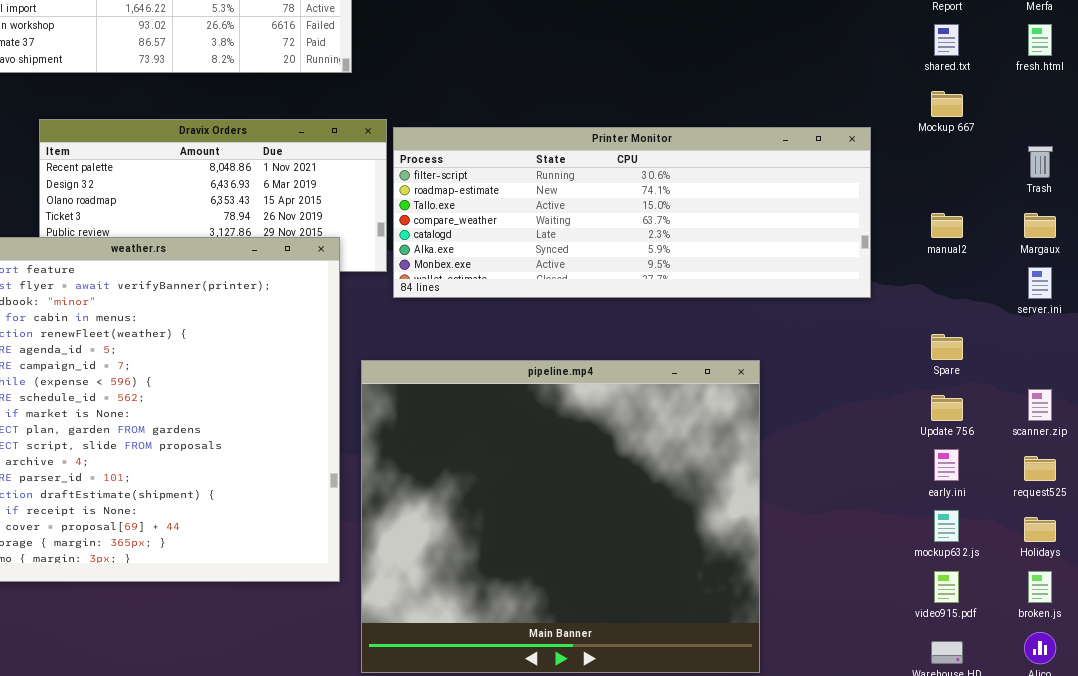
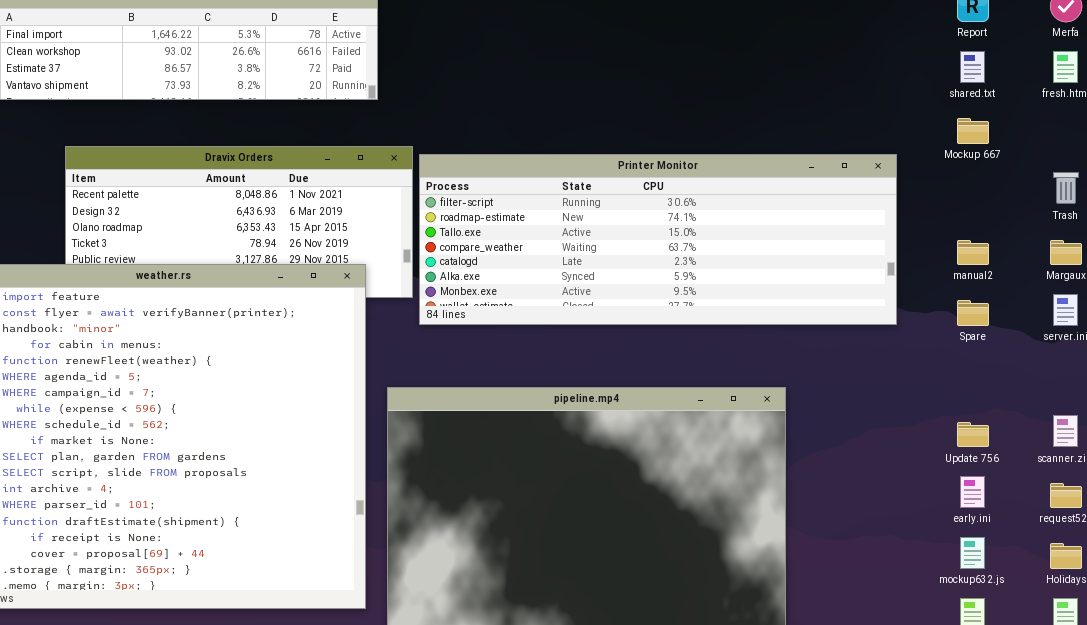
Spare: [931,334,963,360] -> [957,300,989,326], moved

